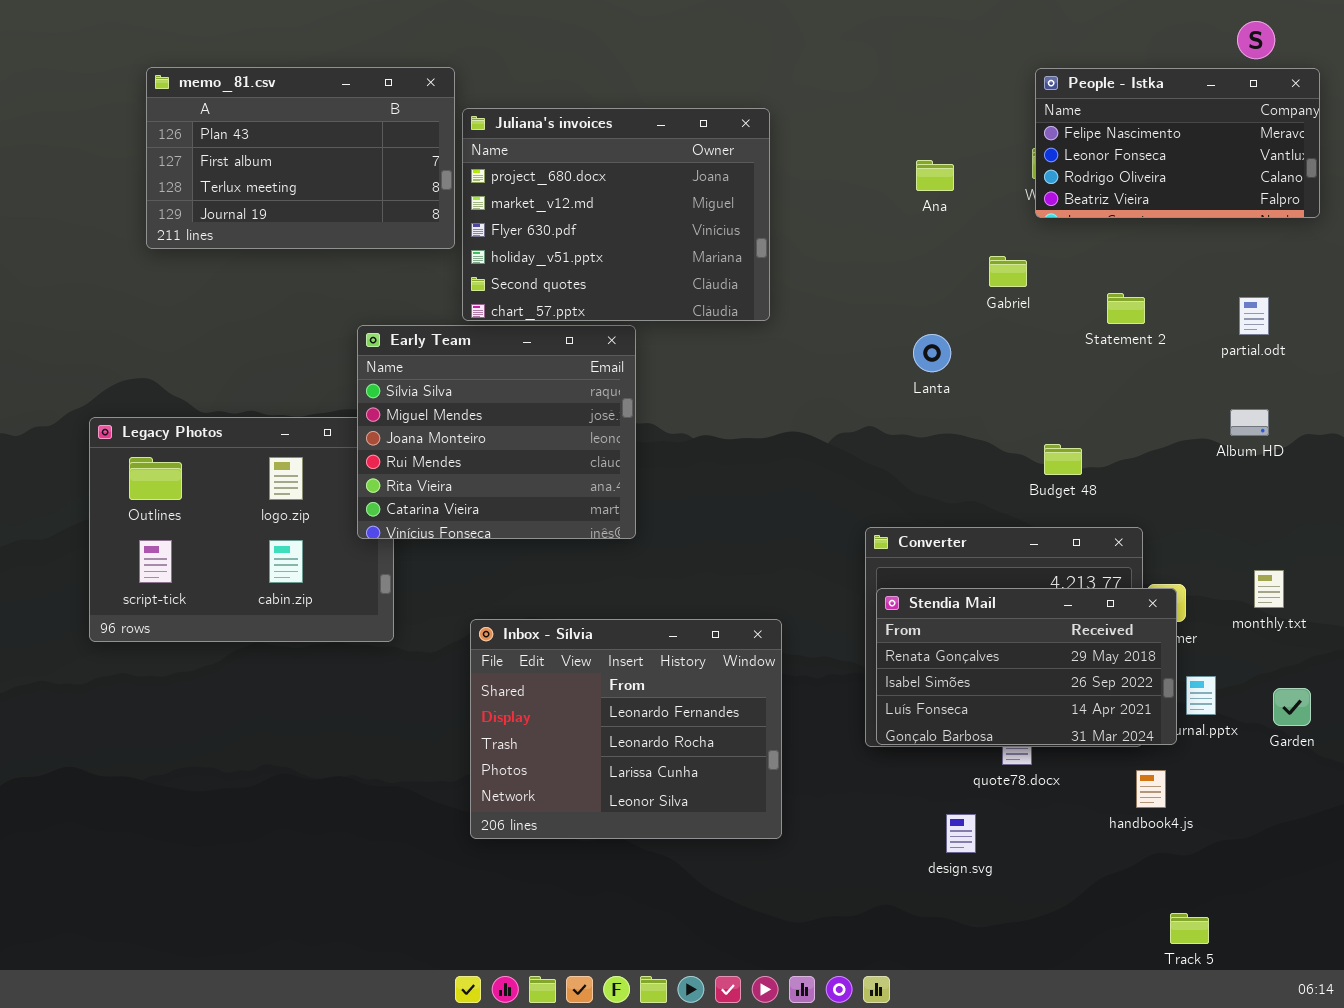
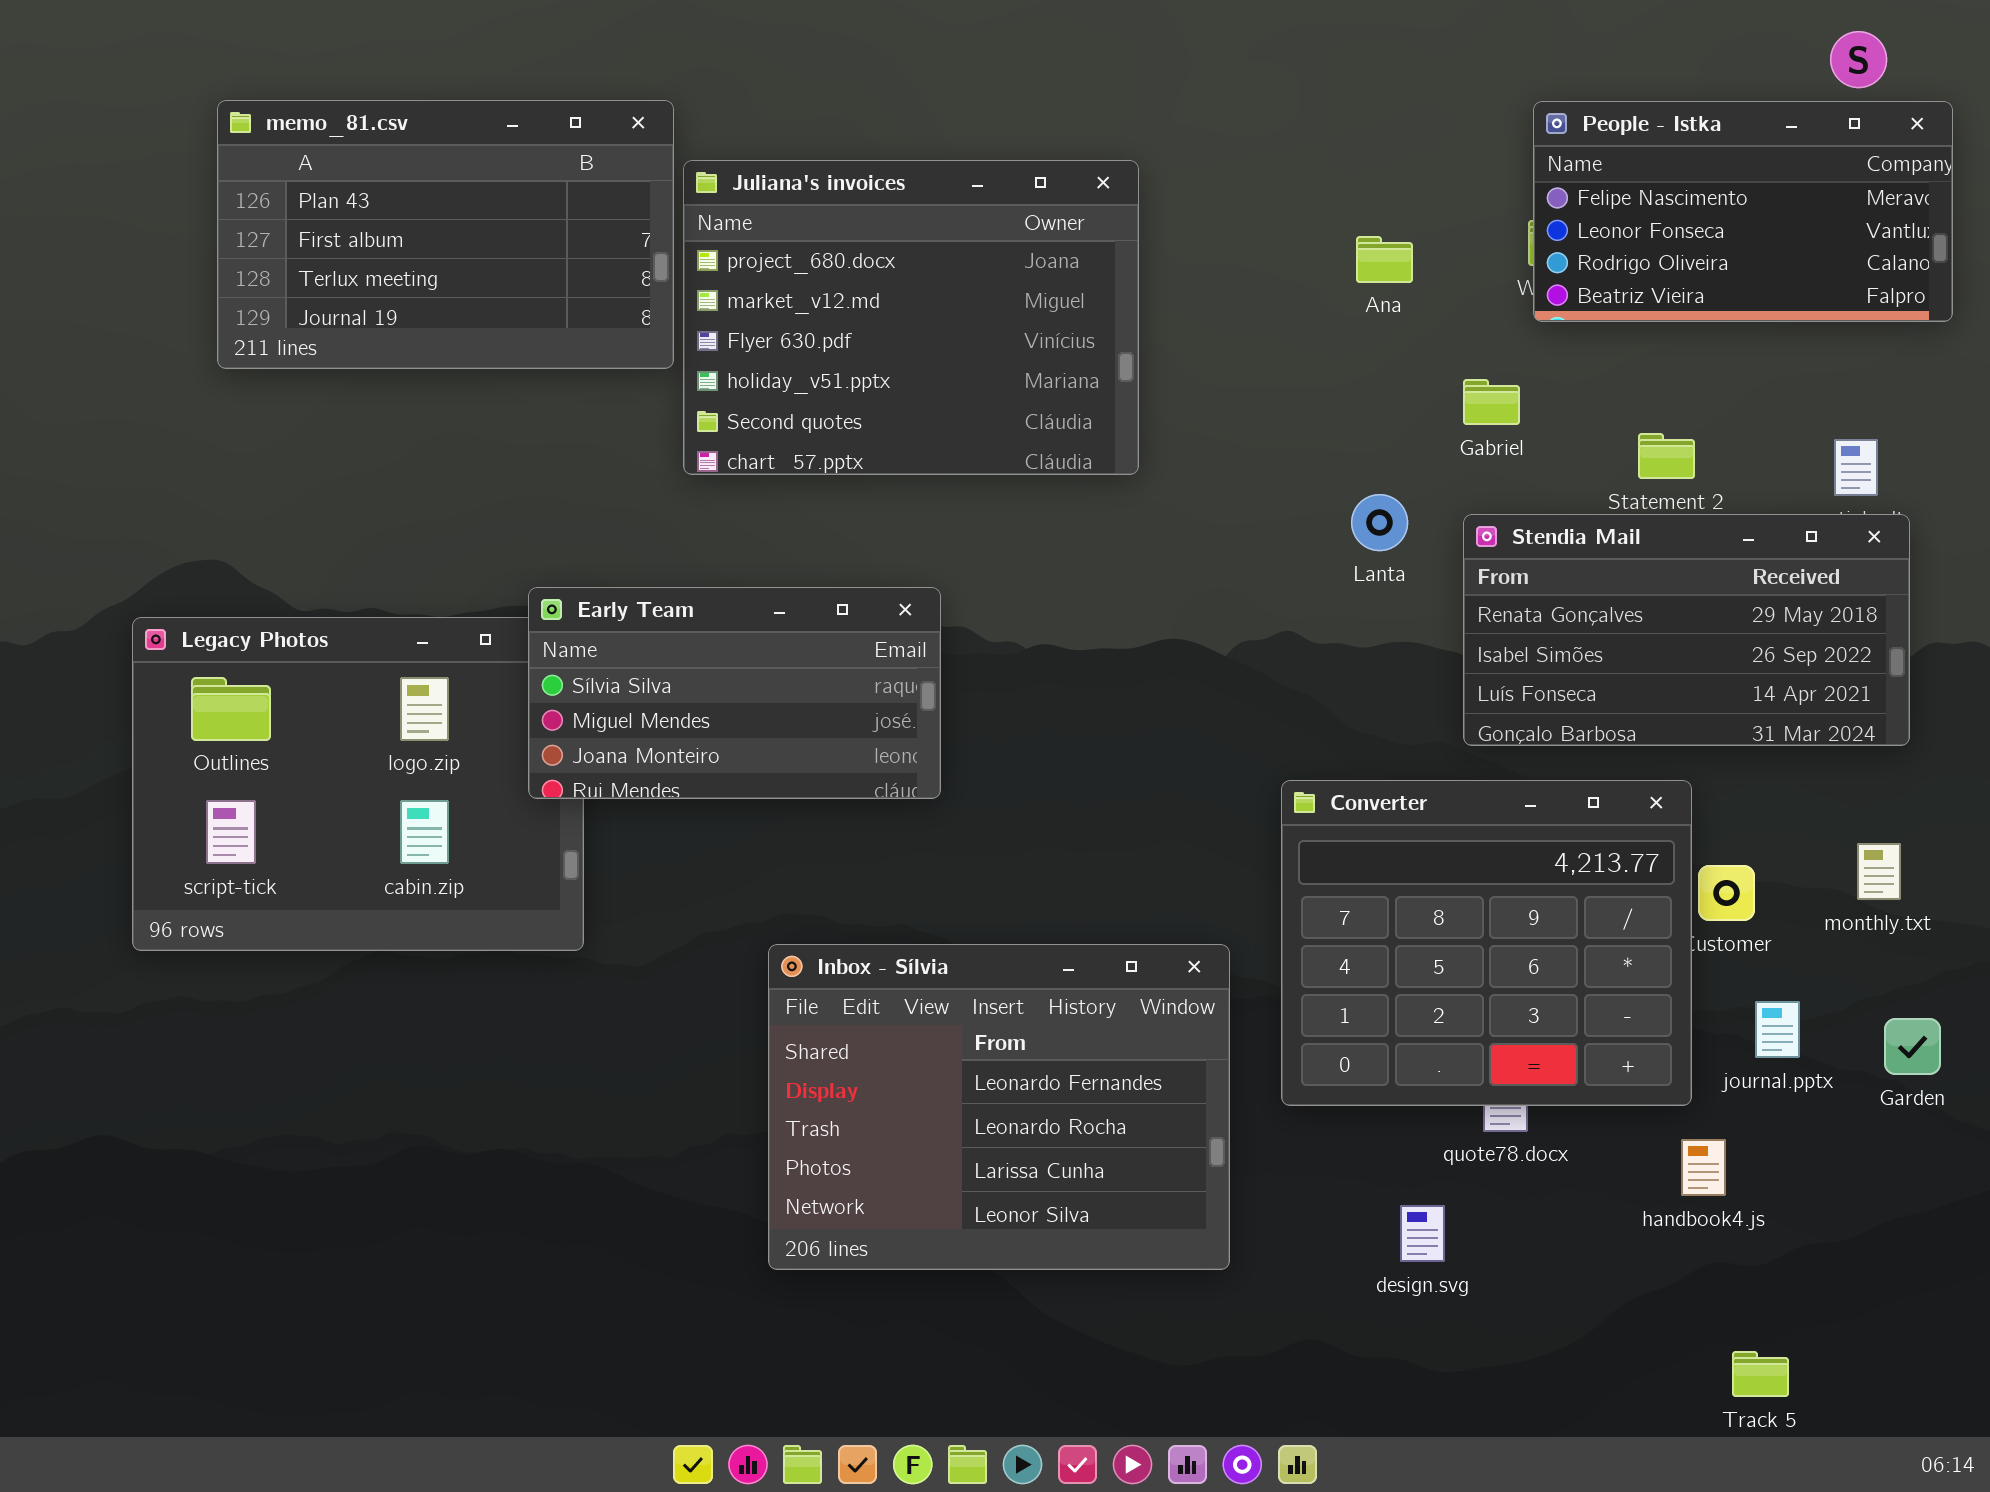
Early Team: [357,325,636,539] -> [528,587,941,799], resized
Stendia Mail: [876,588,1177,745] -> [1463,514,1910,746], moved
Inbox - Sílvia: [470,619,782,839] -> [768,944,1230,1270], moved

